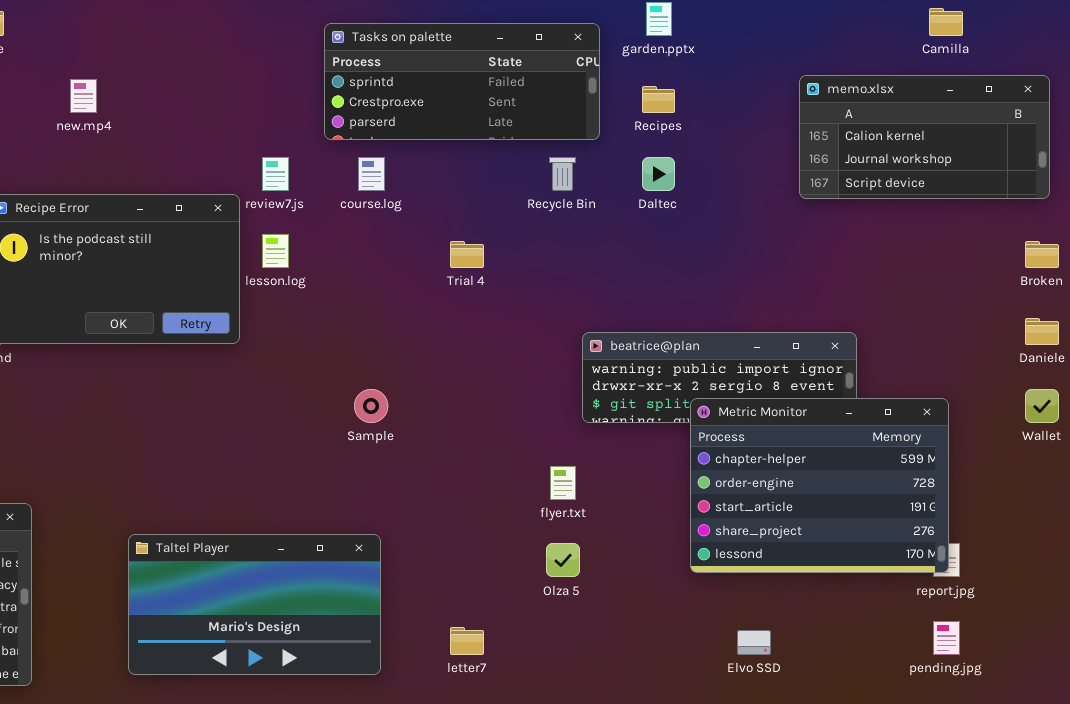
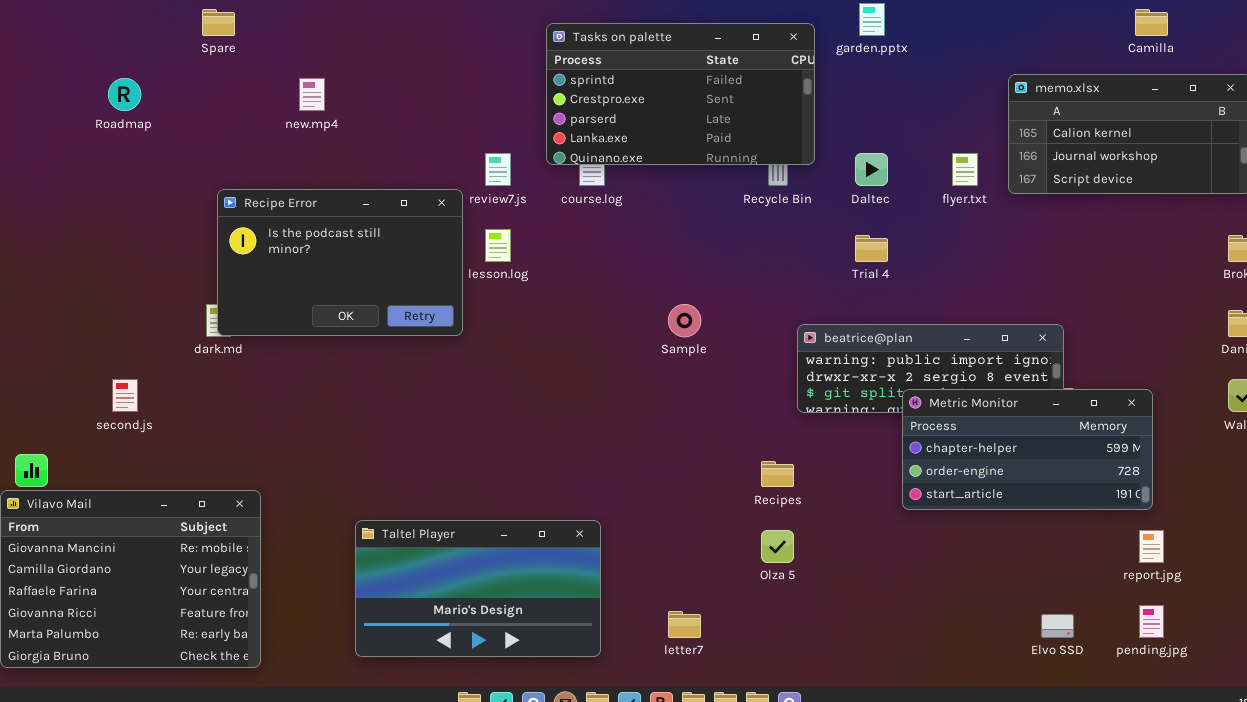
Tasks on palette: [324,23,600,140] -> [546,23,815,165], resized
Recipes: [642,86,675,113] -> [761,461,794,487], moved
Trial 4: [450,241,484,268] -> [855,235,888,262], moved
Sample: [354,389,388,423] -> [668,304,701,337], moved
Metric Monitor: [690,398,949,573] -> [902,389,1153,510], resized
flyer.txt: [550,466,576,500] -> [952,153,978,186], moved
Elvo SSD: [737,630,771,655] -> [1041,614,1074,638], moved

